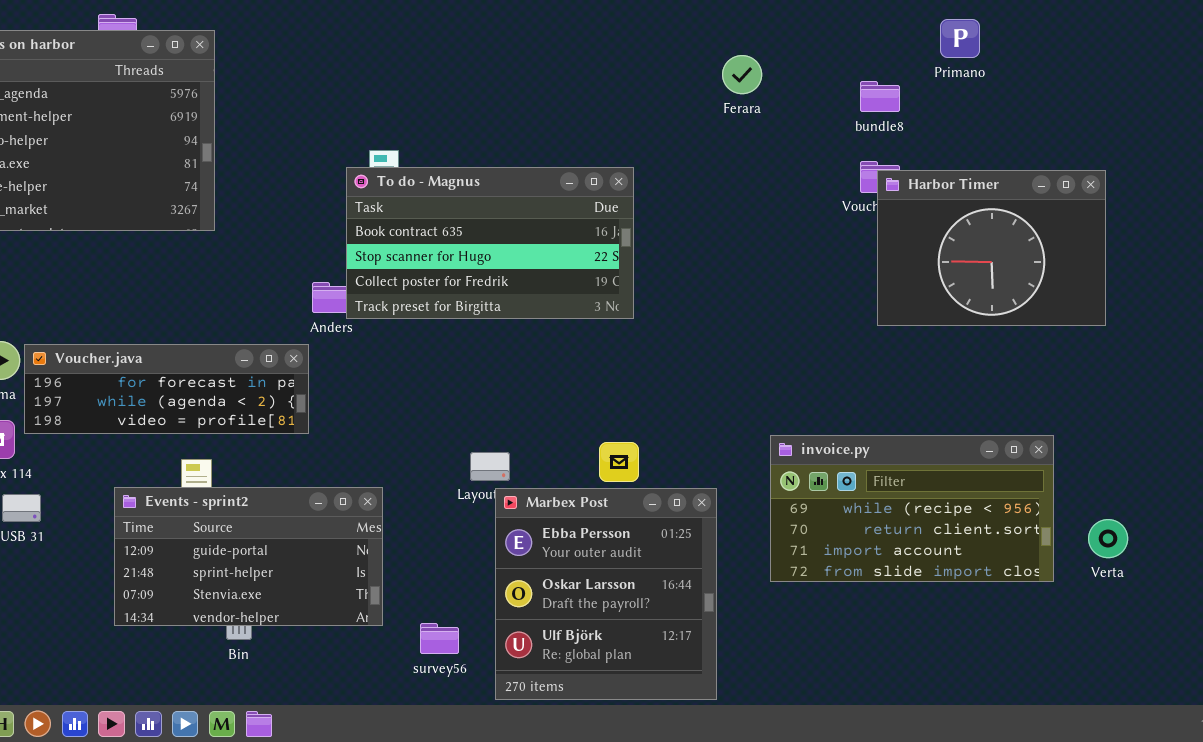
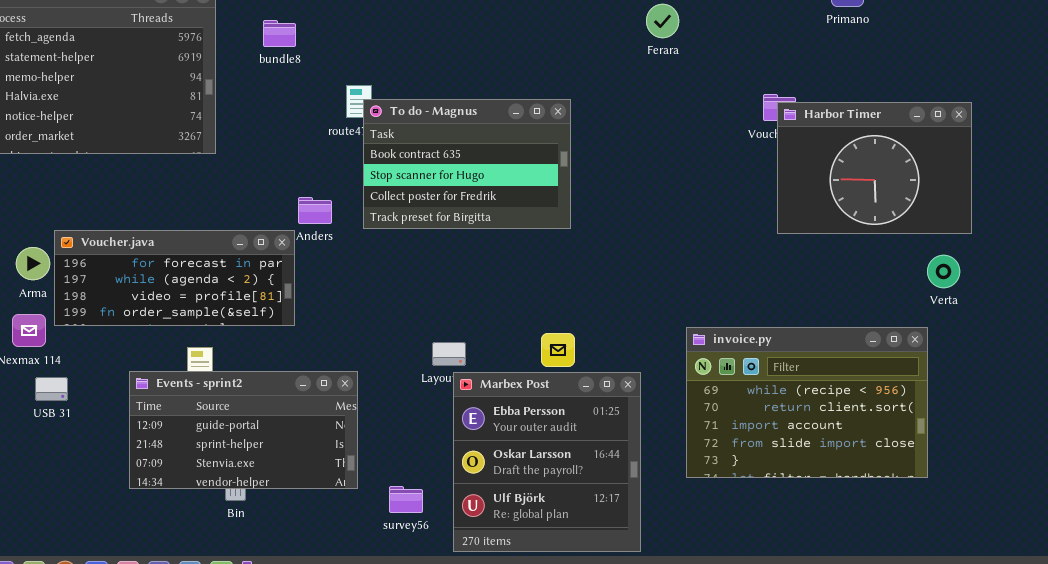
bundle8: [860,81,900,112] -> [263,20,296,47], moved
To do - Magnus: [346,167,634,319] -> [363,99,571,229], resized
Voucher.java: [24,344,309,434] -> [54,230,295,326], resized
invoice.py: [770,435,1054,582] -> [686,327,928,478], resized
Verta: [1088,519,1128,558] -> [927,255,960,288], moved

